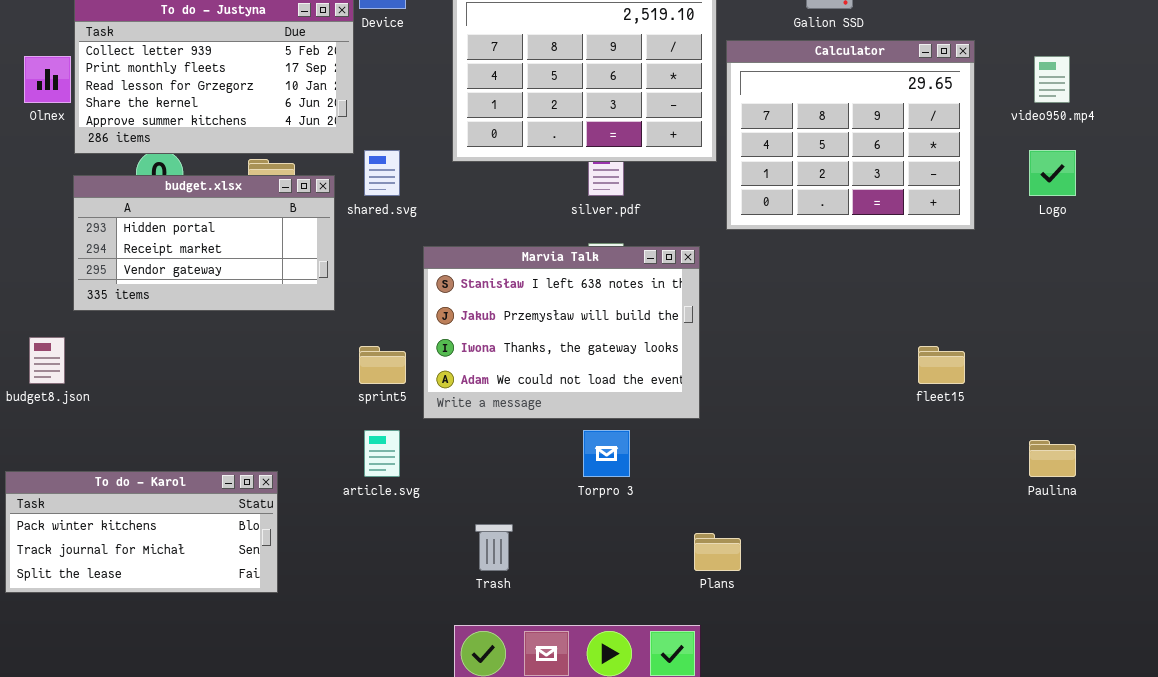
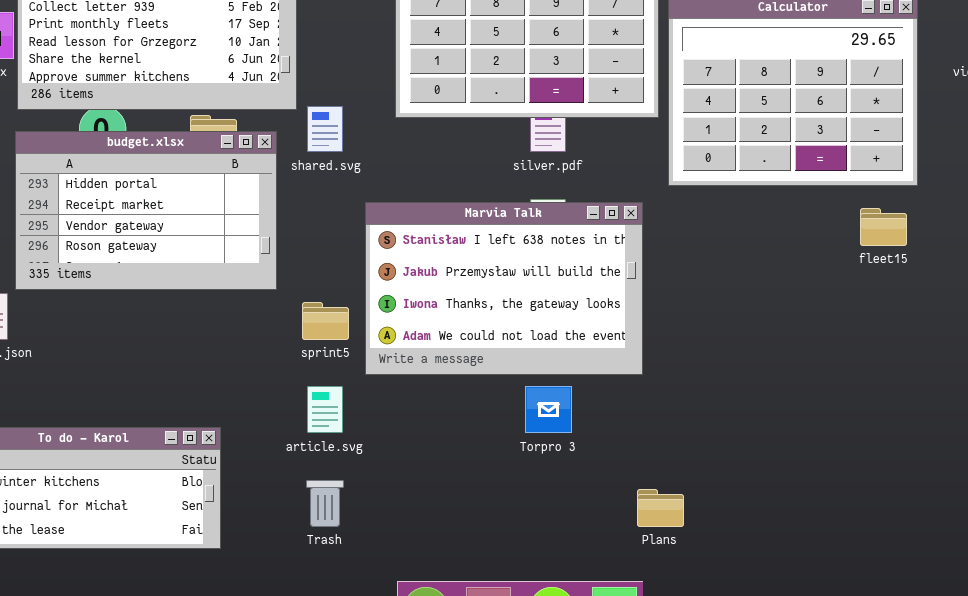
budget.xlsx: [73,175,335,311] -> [15,131,277,290], resized
fleet15: [918,346,965,384] -> [860,208,907,246], moved
Trash: [475,524,513,571] -> [306,480,344,527], moved

